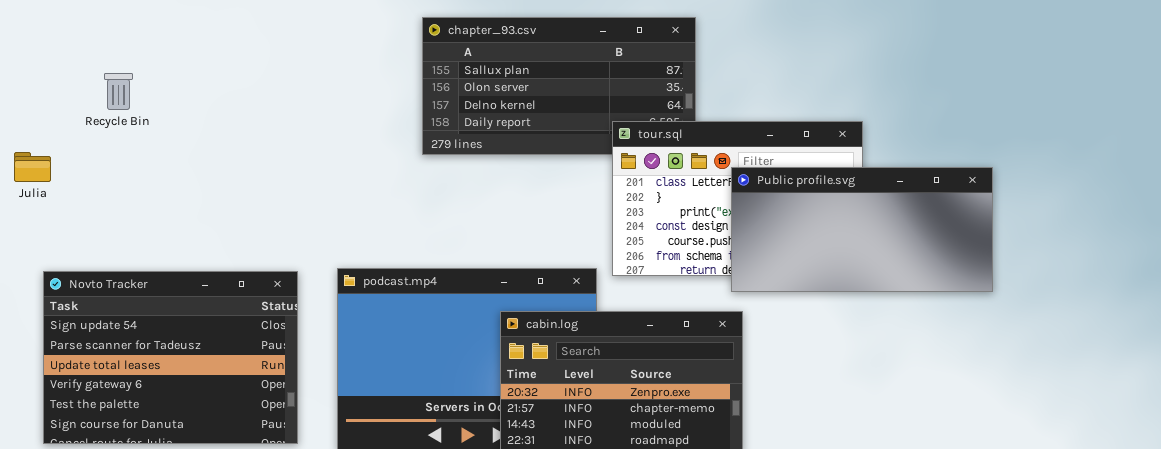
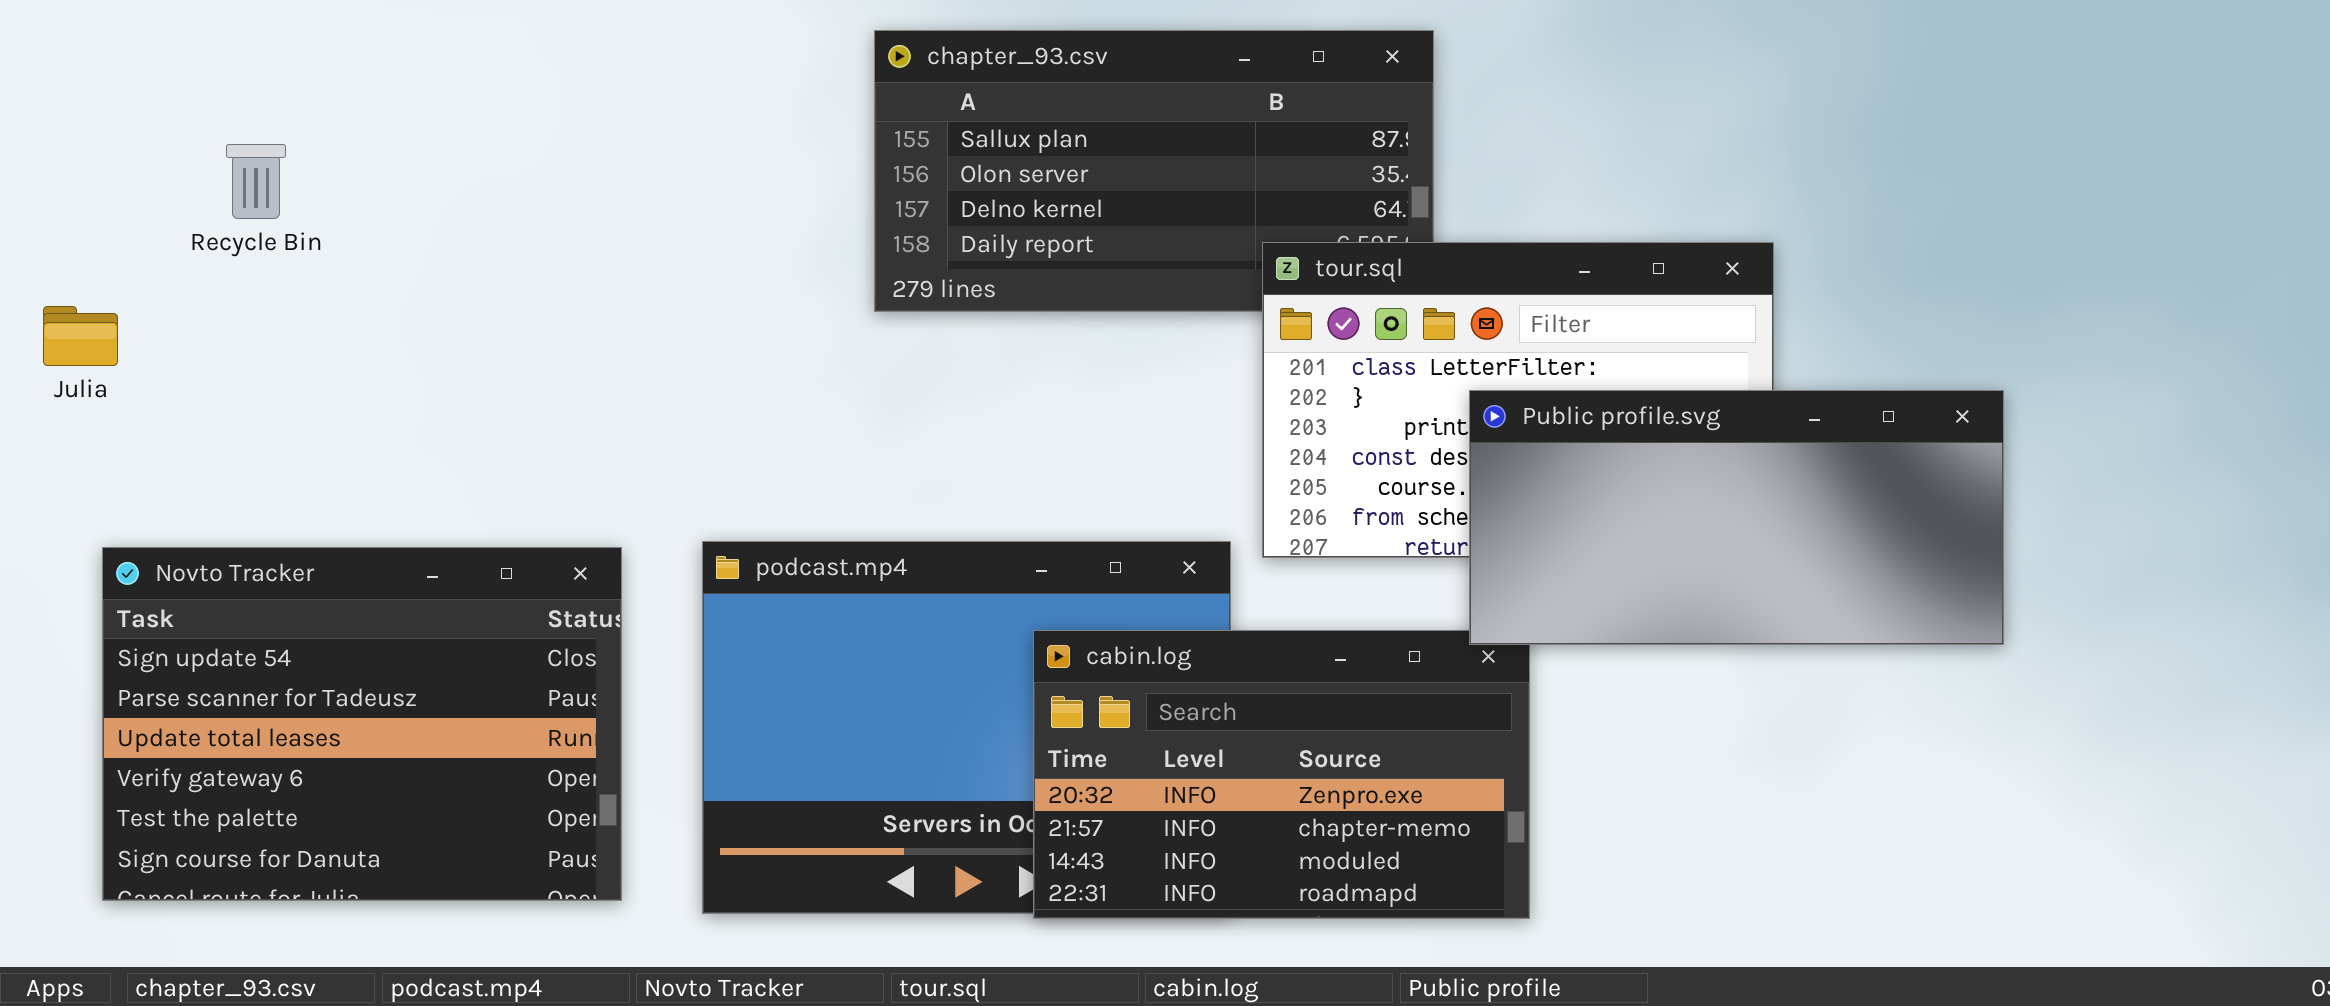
Public profile.svg: [731,167,993,292] -> [1469,390,2004,645], moved

